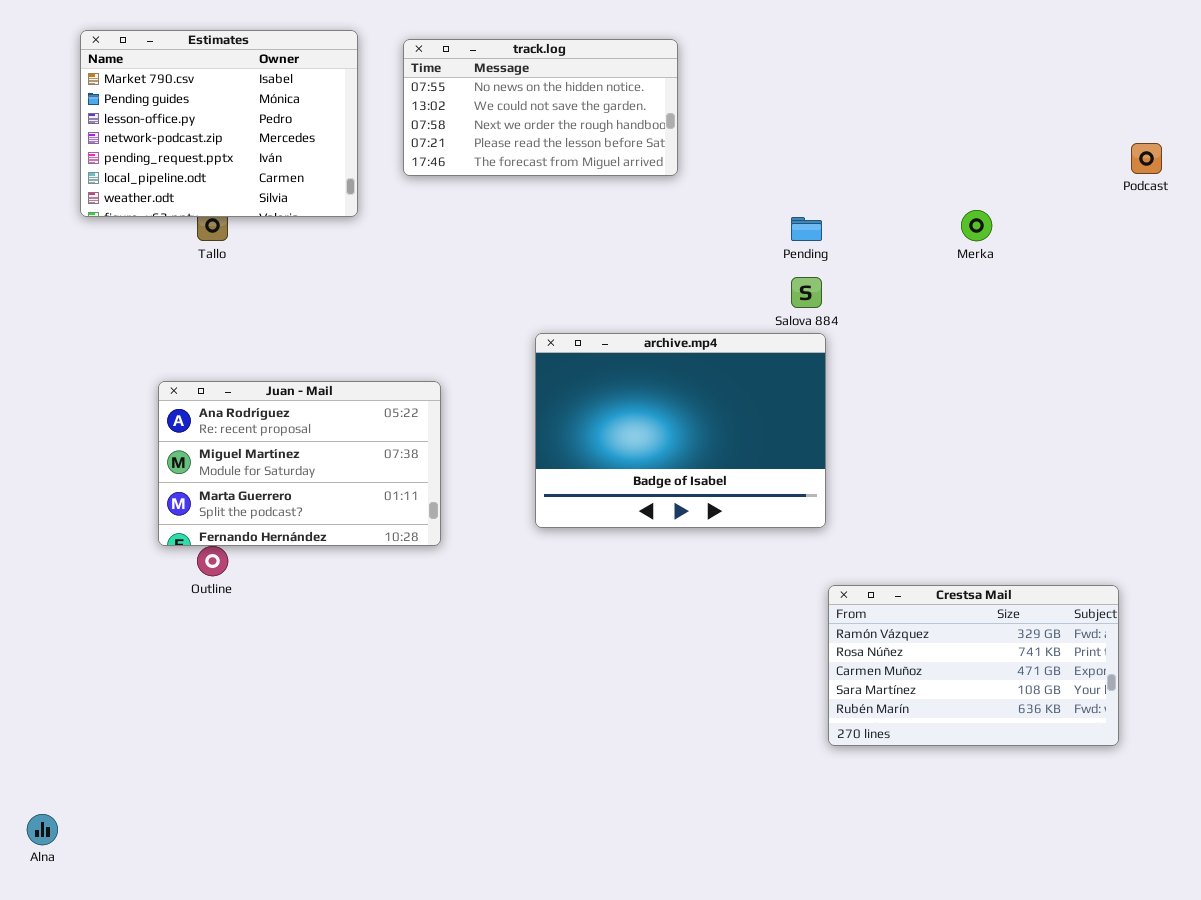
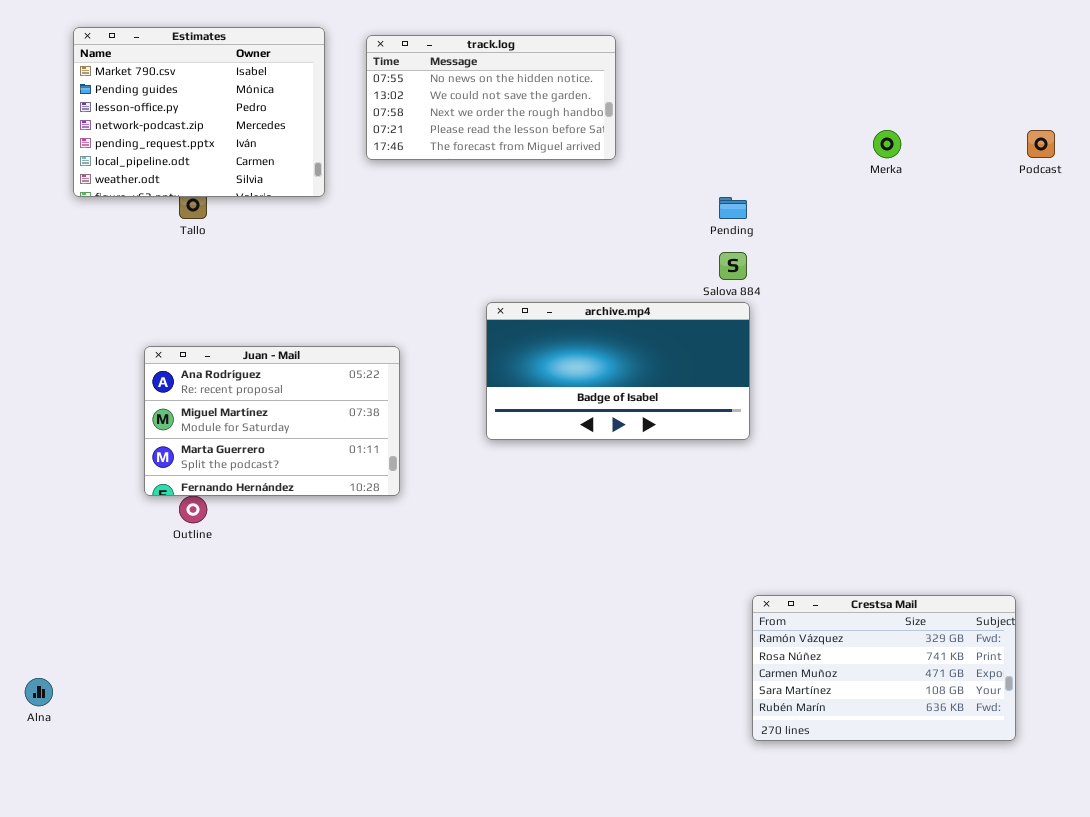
Merka: [961,210,992,241] -> [873,130,901,158], moved
archive.mp4: [535,333,826,528] -> [486,302,750,440], resized
Crestsa Mail: [828,585,1119,746] -> [752,595,1016,741], moved
Alna: [27,814,58,845] -> [25,678,53,706], moved

